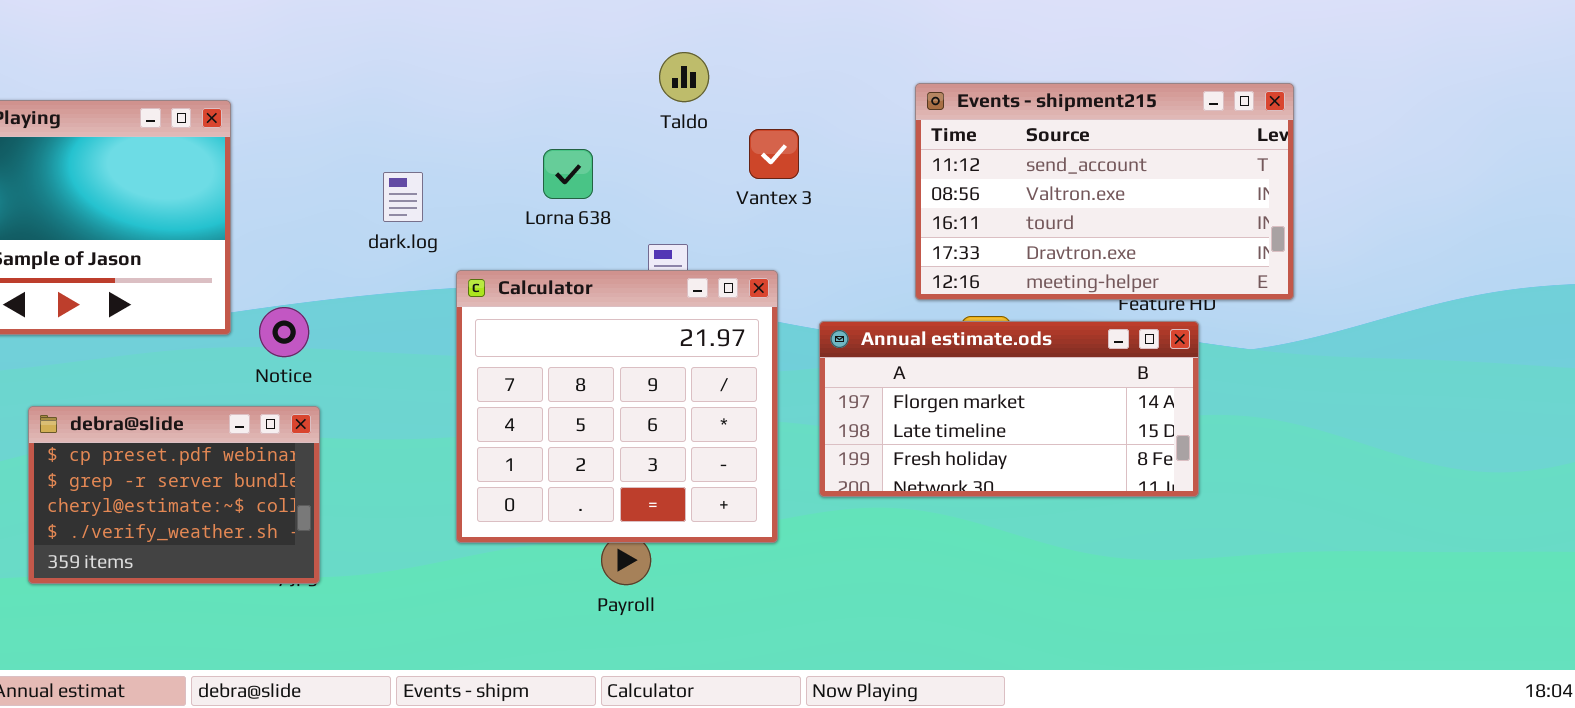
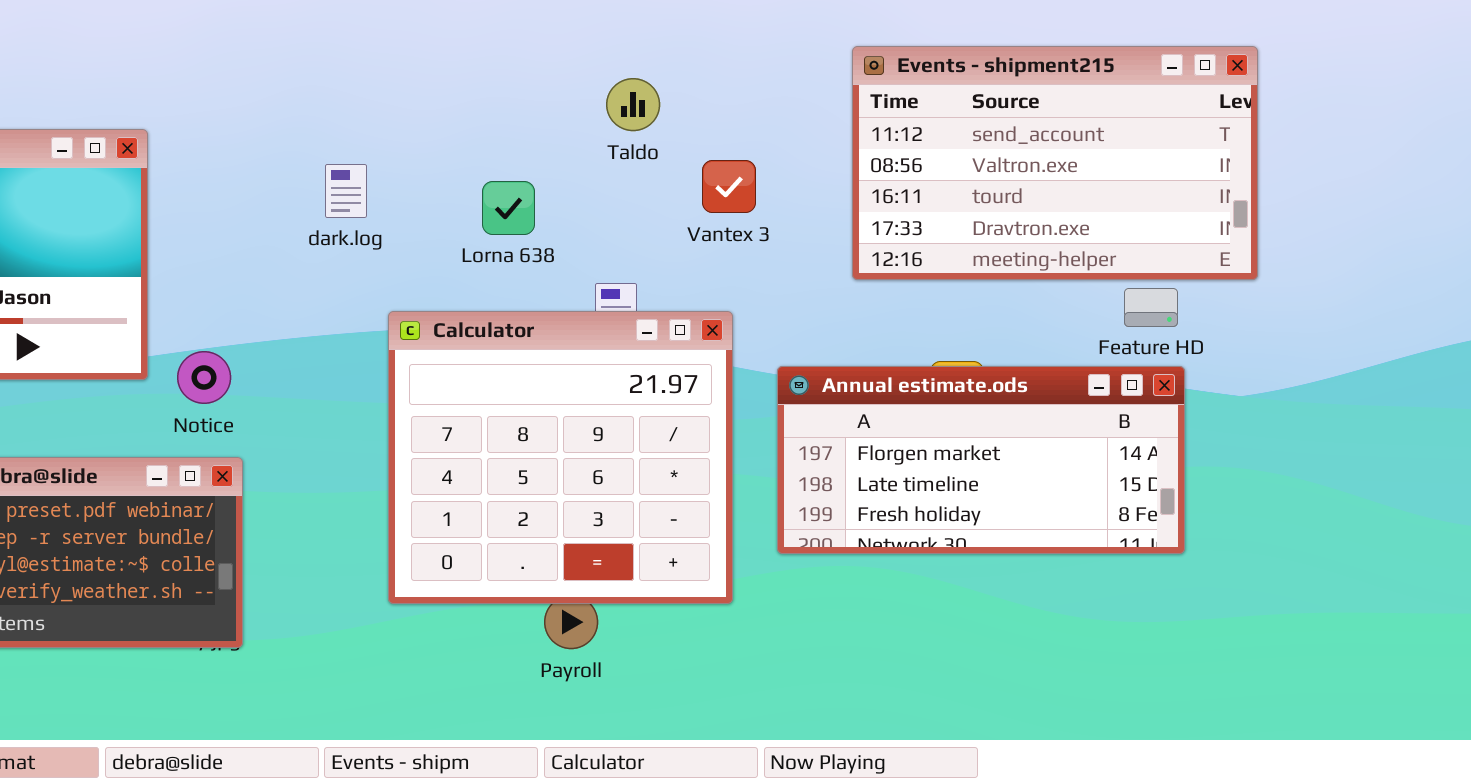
Events - shipment215: [915,83,1294,300] -> [852,46,1258,280], moved
dark.log: [383,172,423,222] -> [325,164,367,218], moved

